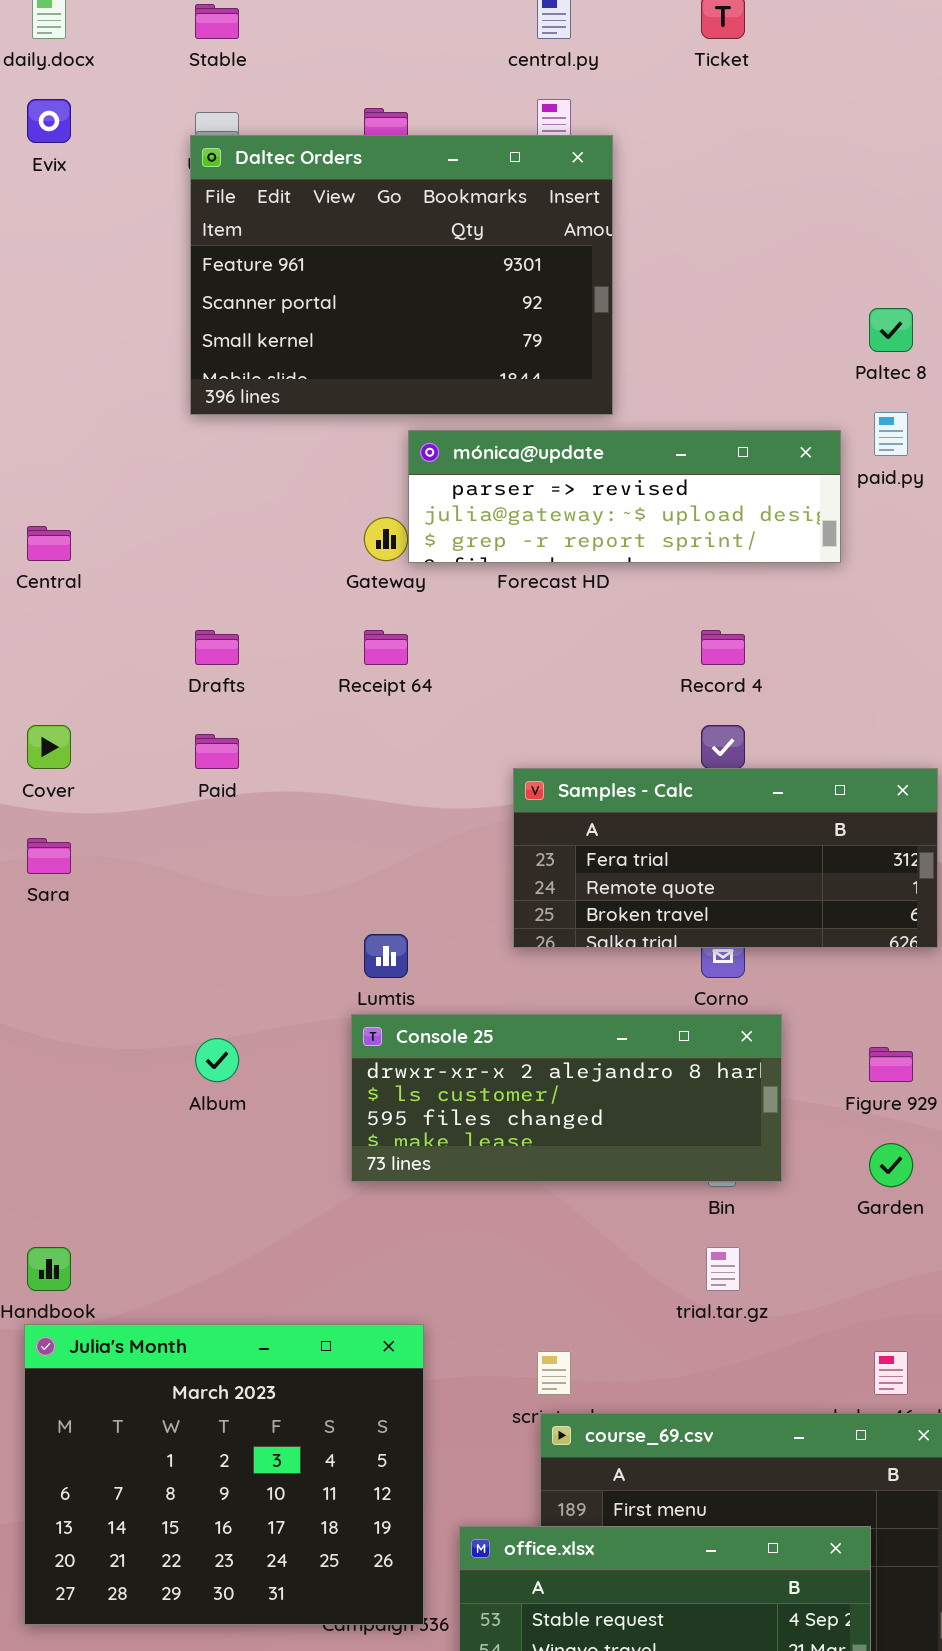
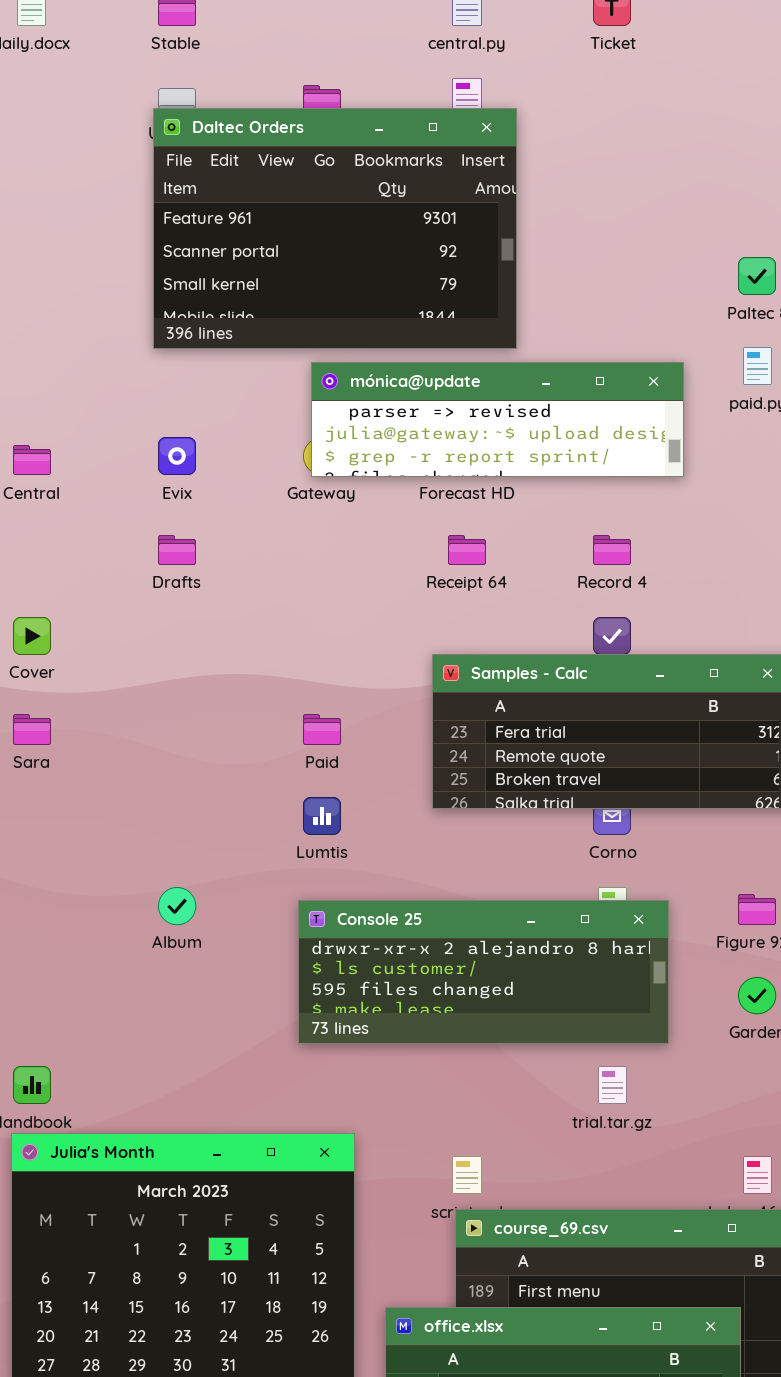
Evix: [27,99,71,143] -> [158,437,196,475], moved
mónica@update: [408,430,841,563] -> [311,362,684,477], moved
Receipt 64: [364,630,408,665] -> [448,535,486,565], moved
Paid: [195,734,239,769] -> [303,714,341,745], moved
Console 25: [351,1014,782,1182] -> [298,900,669,1044], moved

